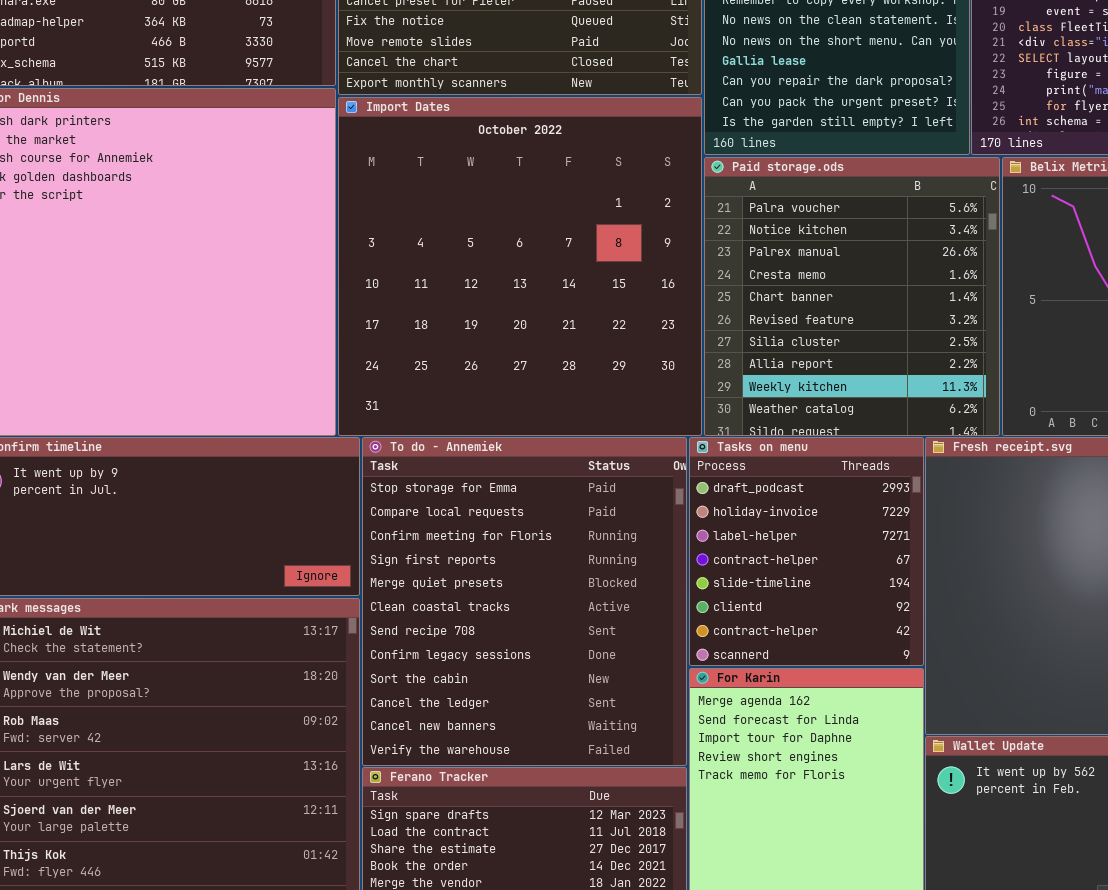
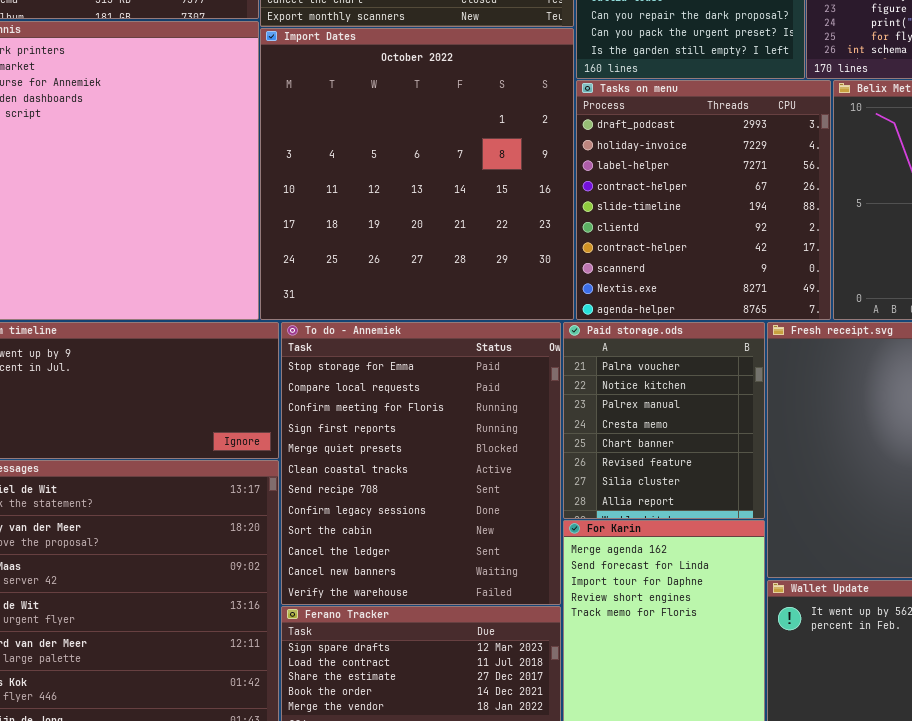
Paid storage.ods: [704,157,1000,436] -> [563,322,765,519], moved, resized
Tasks on menu: [689,437,924,666] -> [576,80,831,320], moved, resized

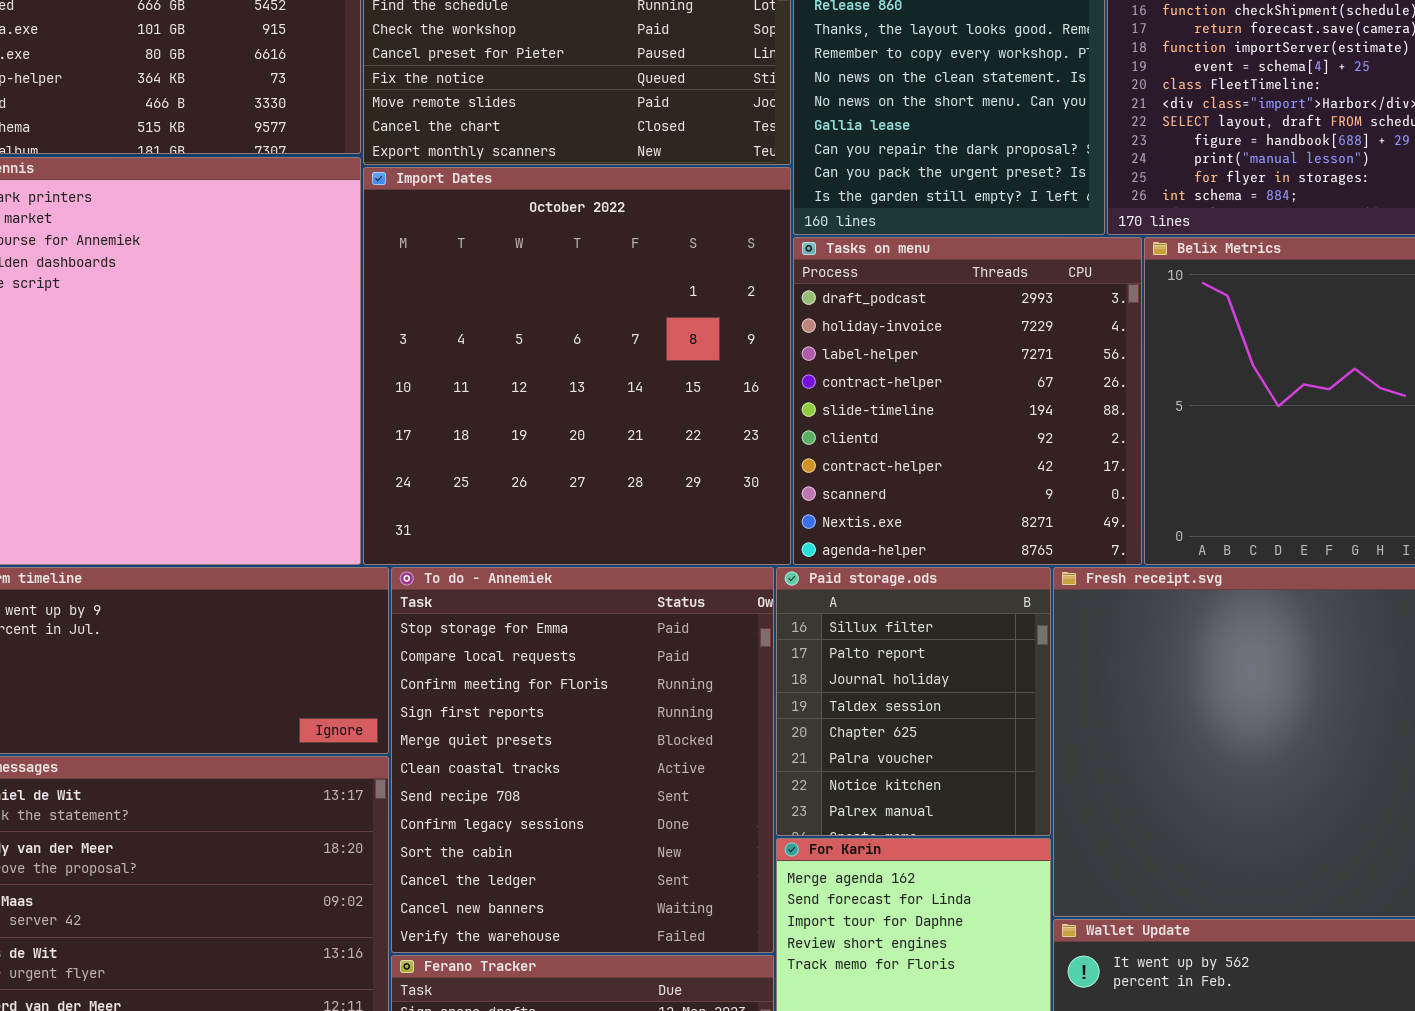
Paid storage.ods: [563,322,765,519] -> [776,567,1051,836], scrolled up 5 rows

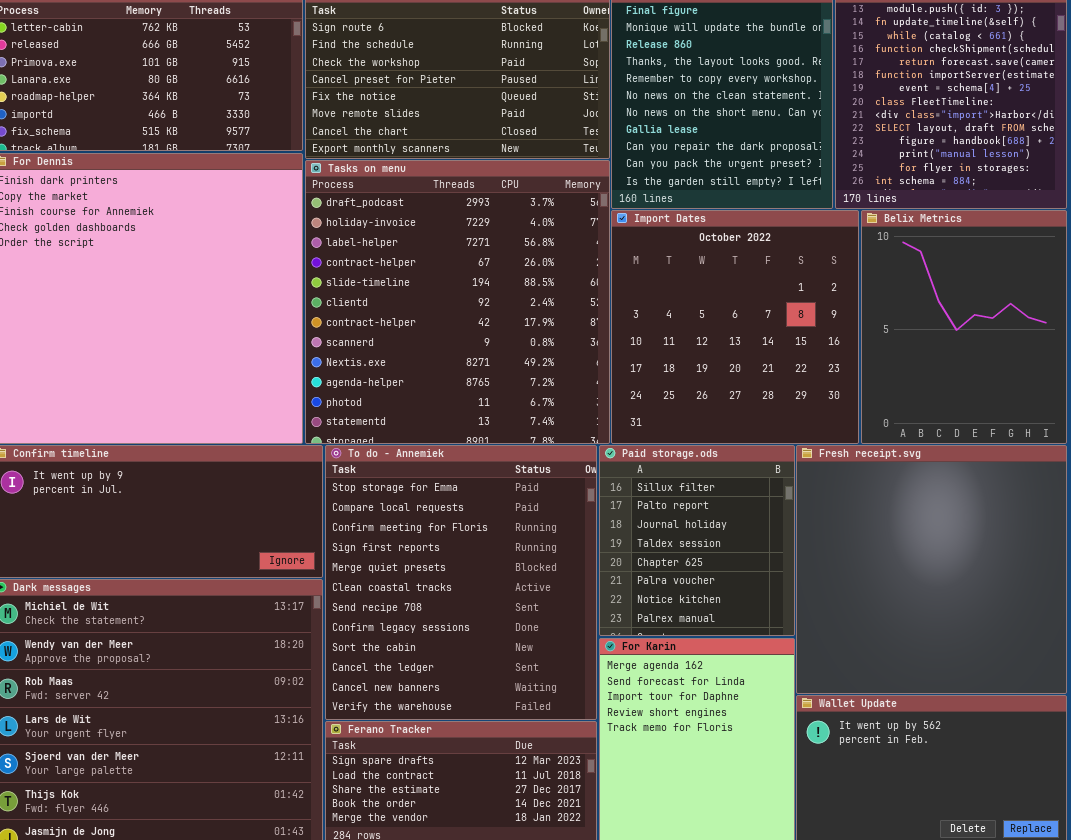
Import Dates: [363,167,791,565] -> [611,210,859,444], moved, resized
Tasks on menu: [793,237,1142,565] -> [305,160,610,444], moved, resized

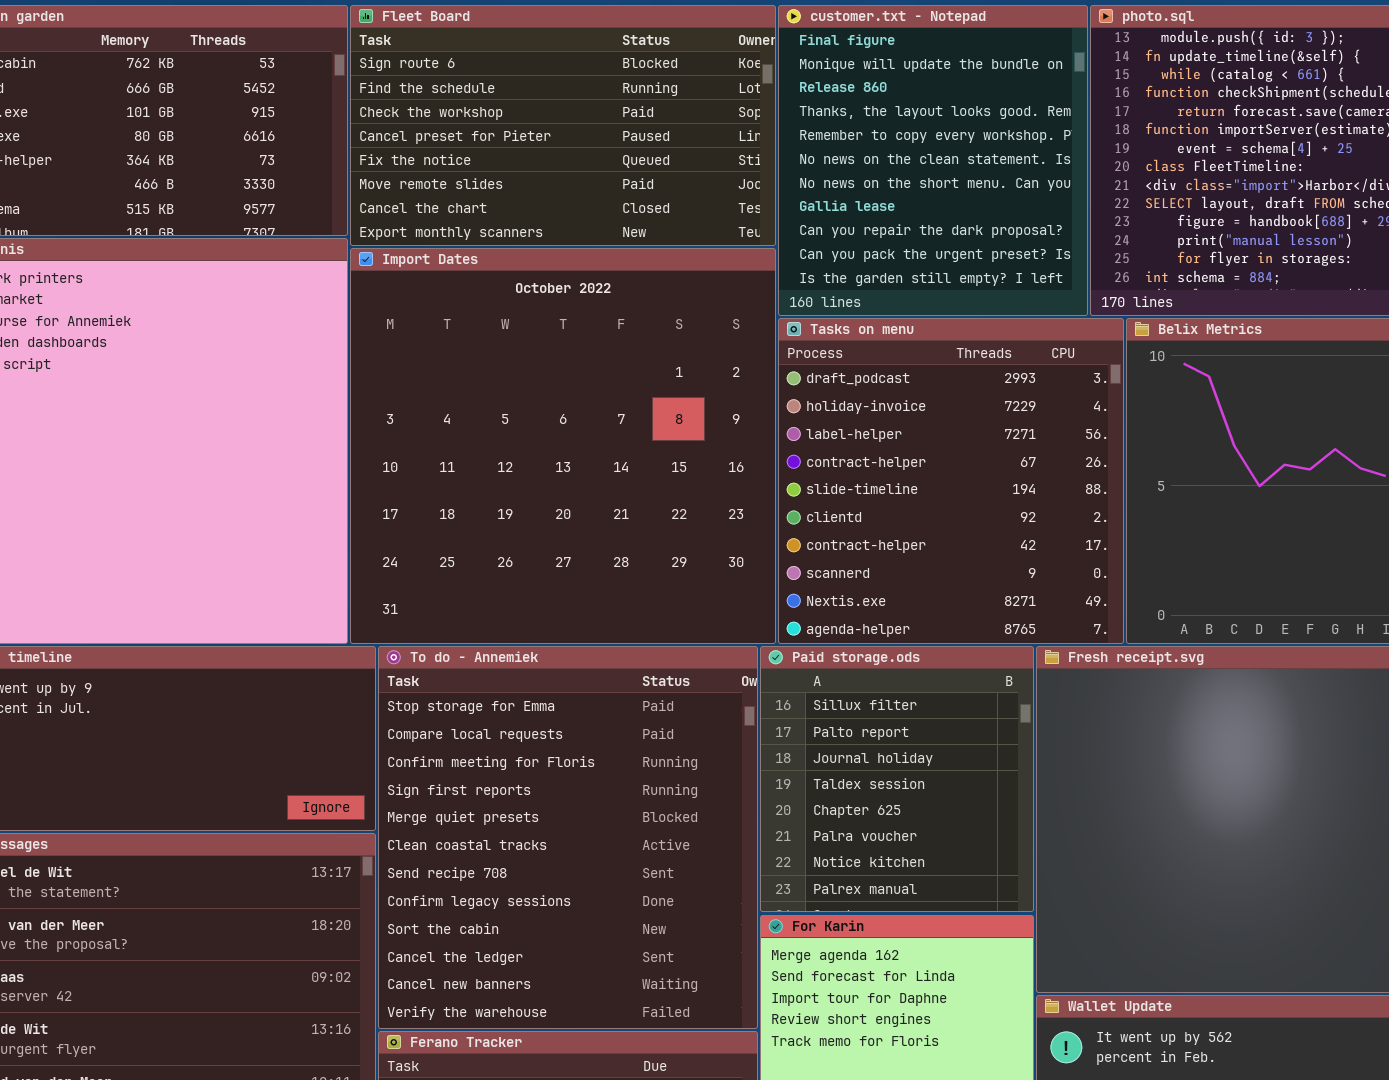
Tasks on menu: [305,160,610,444] -> [778,318,1124,644], moved, resized
Import Dates: [611,210,859,444] -> [350,248,776,644], moved, resized

